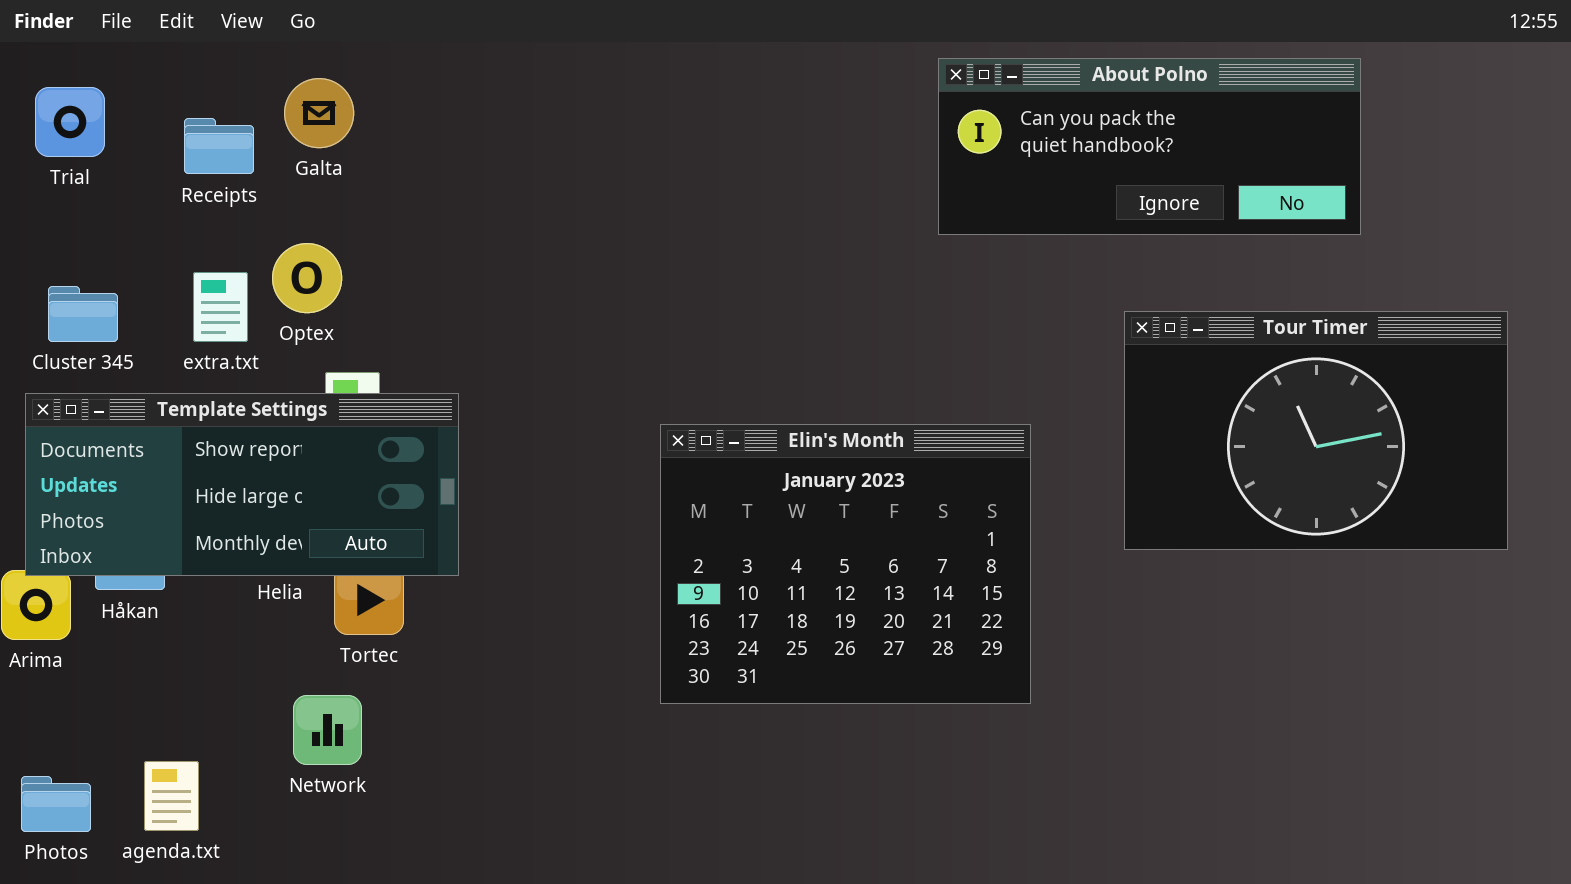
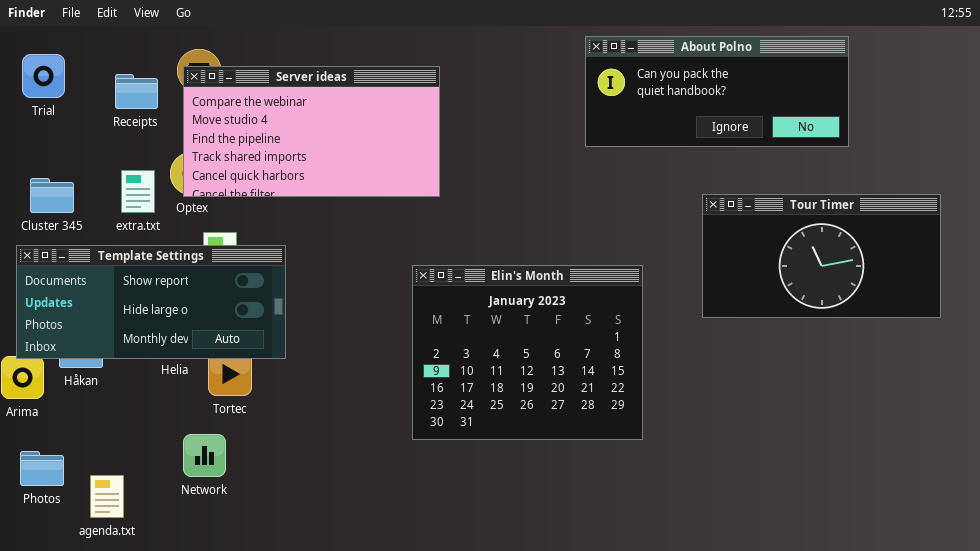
Server ideas: none -> [183,66,440,197], opened
Tour Timer: [1124,311,1508,550] -> [702,194,941,318], resized
Photos: [21,776,91,832] -> [20,451,64,486], moved

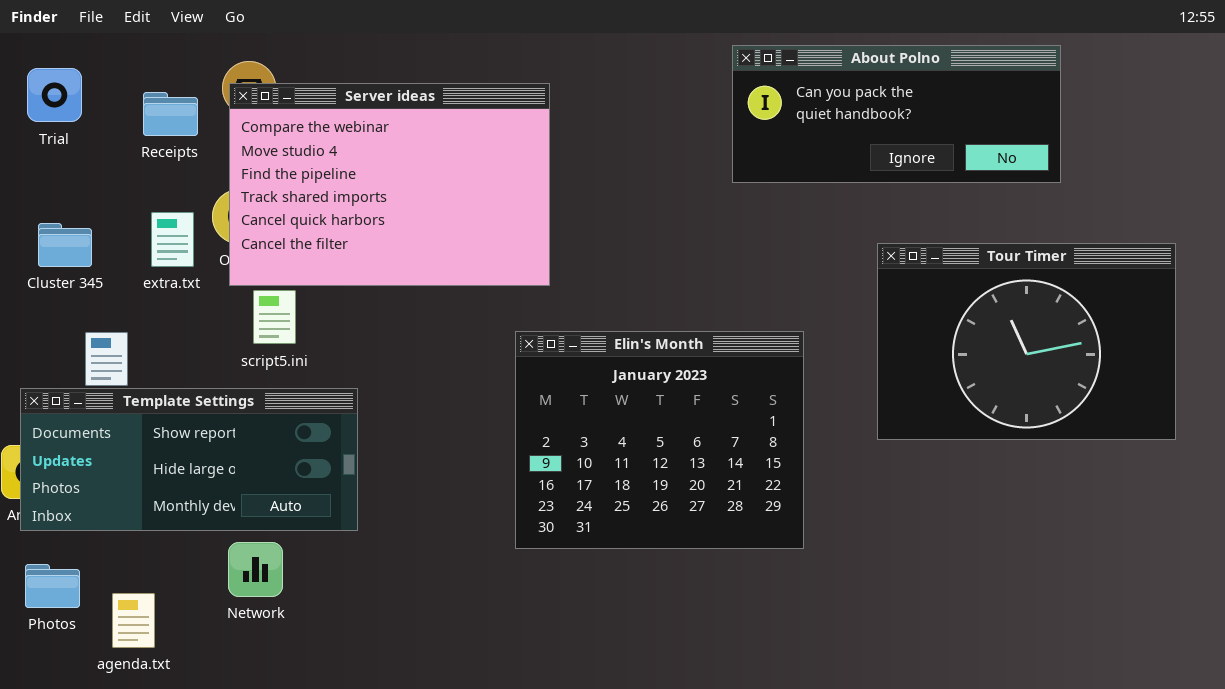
Server ideas: [183,66,440,197] -> [229,83,550,286], resized
Tour Timer: [702,194,941,318] -> [877,243,1176,440], resized
Template Settings: [16,245,286,359] -> [20,388,358,531], moved

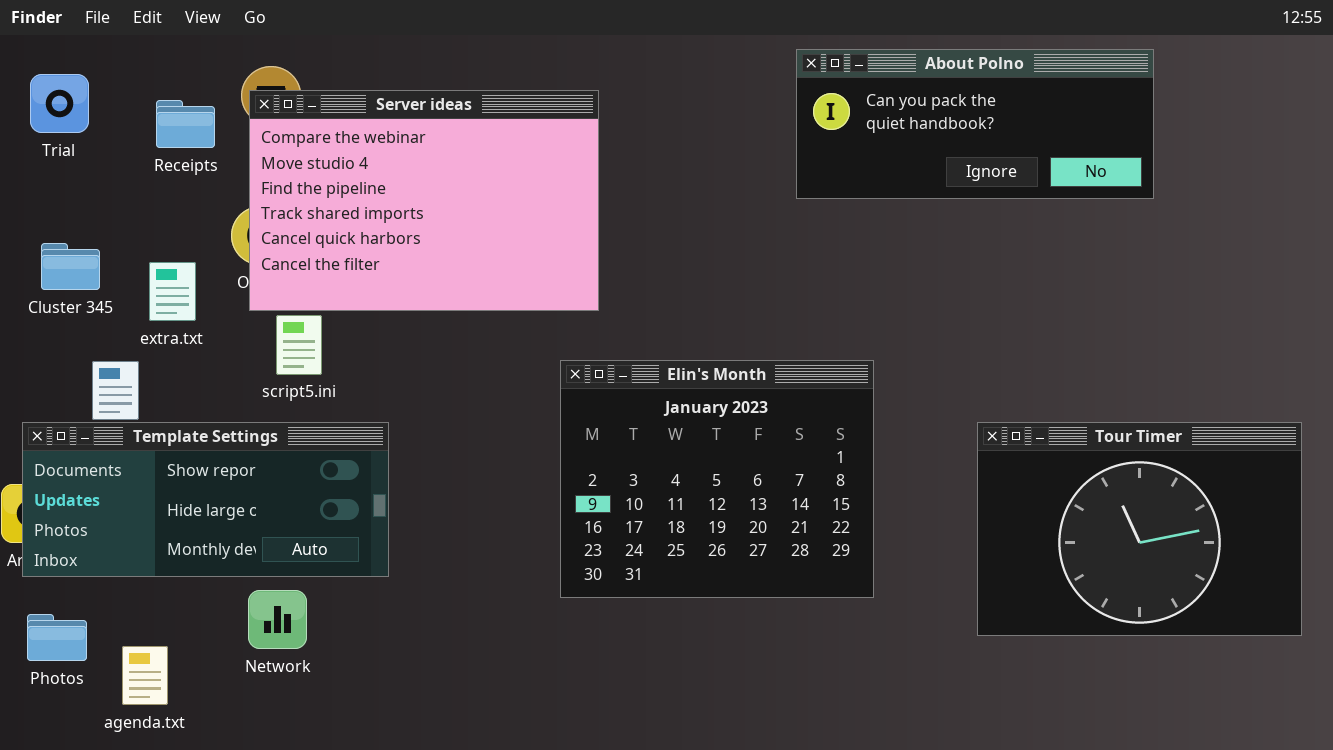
extra.txt: [151,212,194,267] -> [149,262,196,321], moved
Tour Timer: [877,243,1176,440] -> [977,422,1302,636], moved

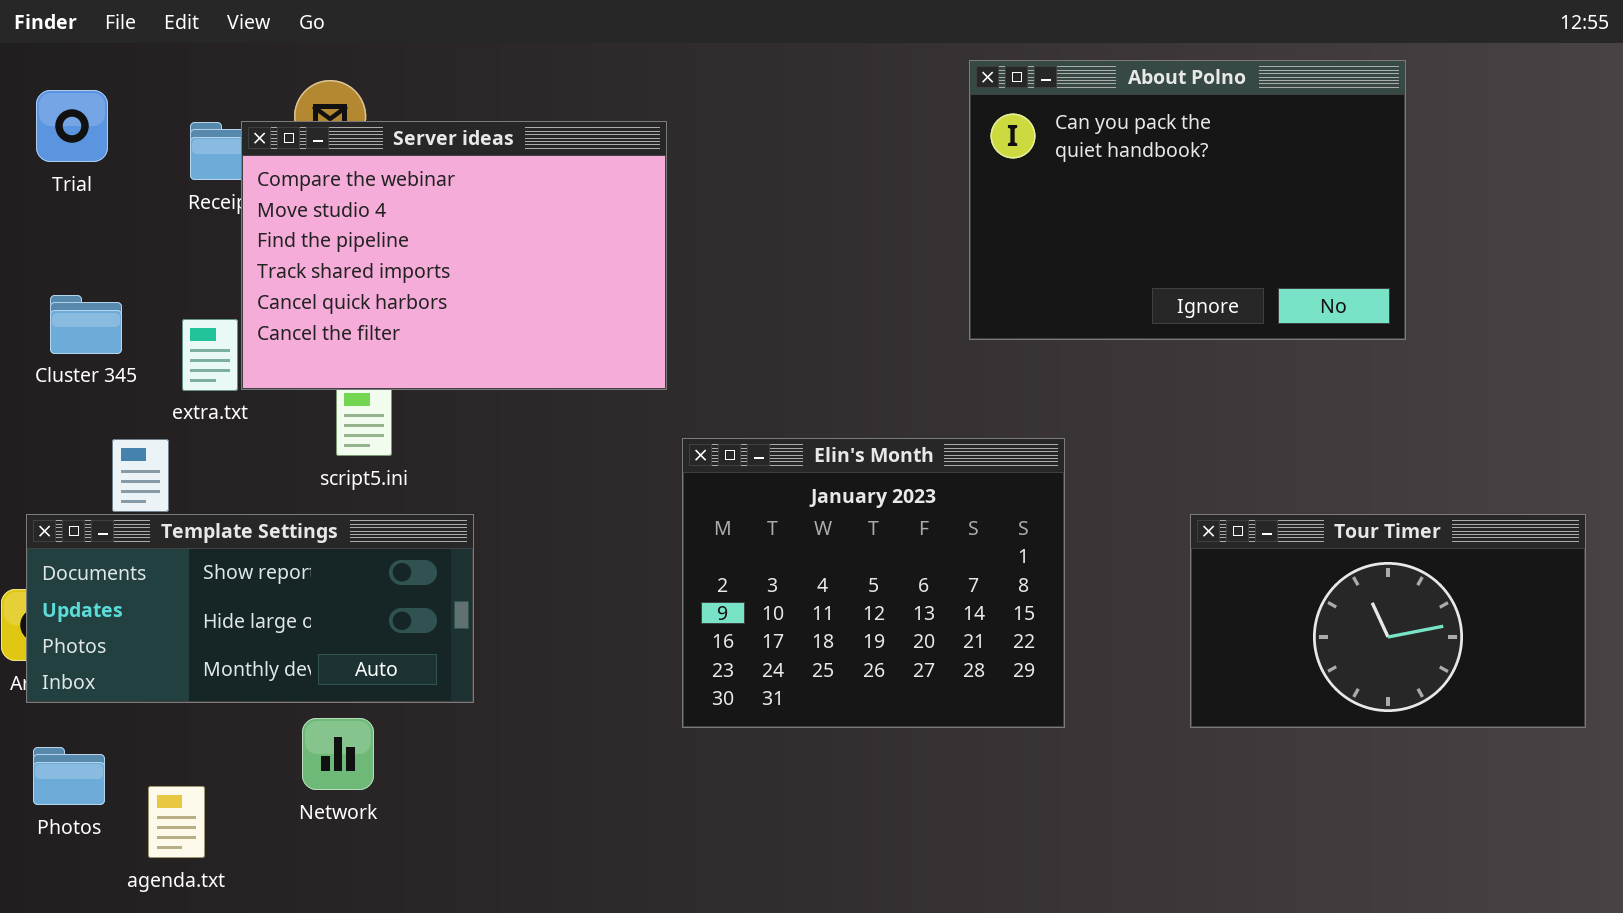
About Polno: [796,49,1154,199] -> [969,60,1406,340], resized
Server ideas: [249,90,599,311] -> [241,121,667,390], moved
Tour Timer: [977,422,1302,636] -> [1190,514,1586,728], resized

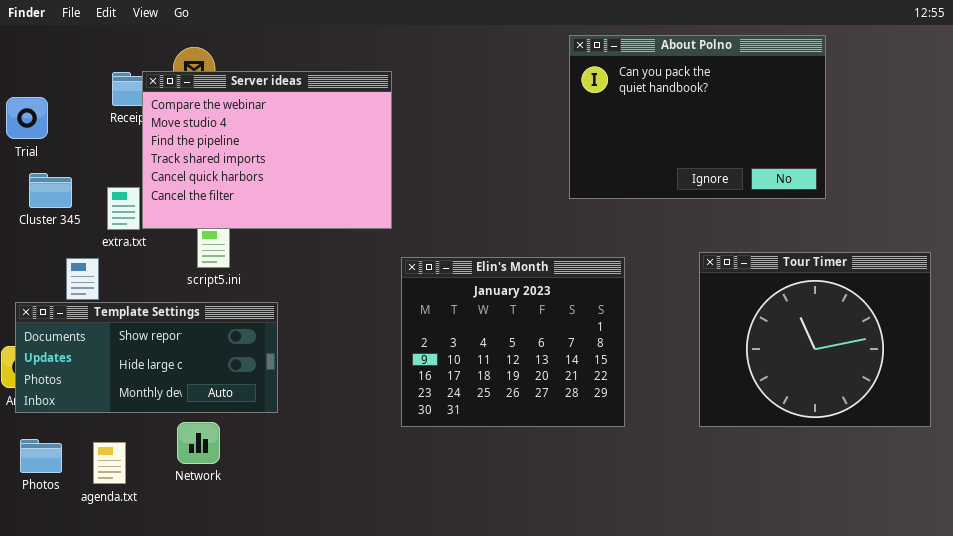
Trial: [36,90,108,162] -> [6,97,48,139], moved
Tour Timer: [1190,514,1586,728] -> [699,252,931,427], resized
agenda.txt: [148,786,205,858] -> [93,442,126,484], moved

